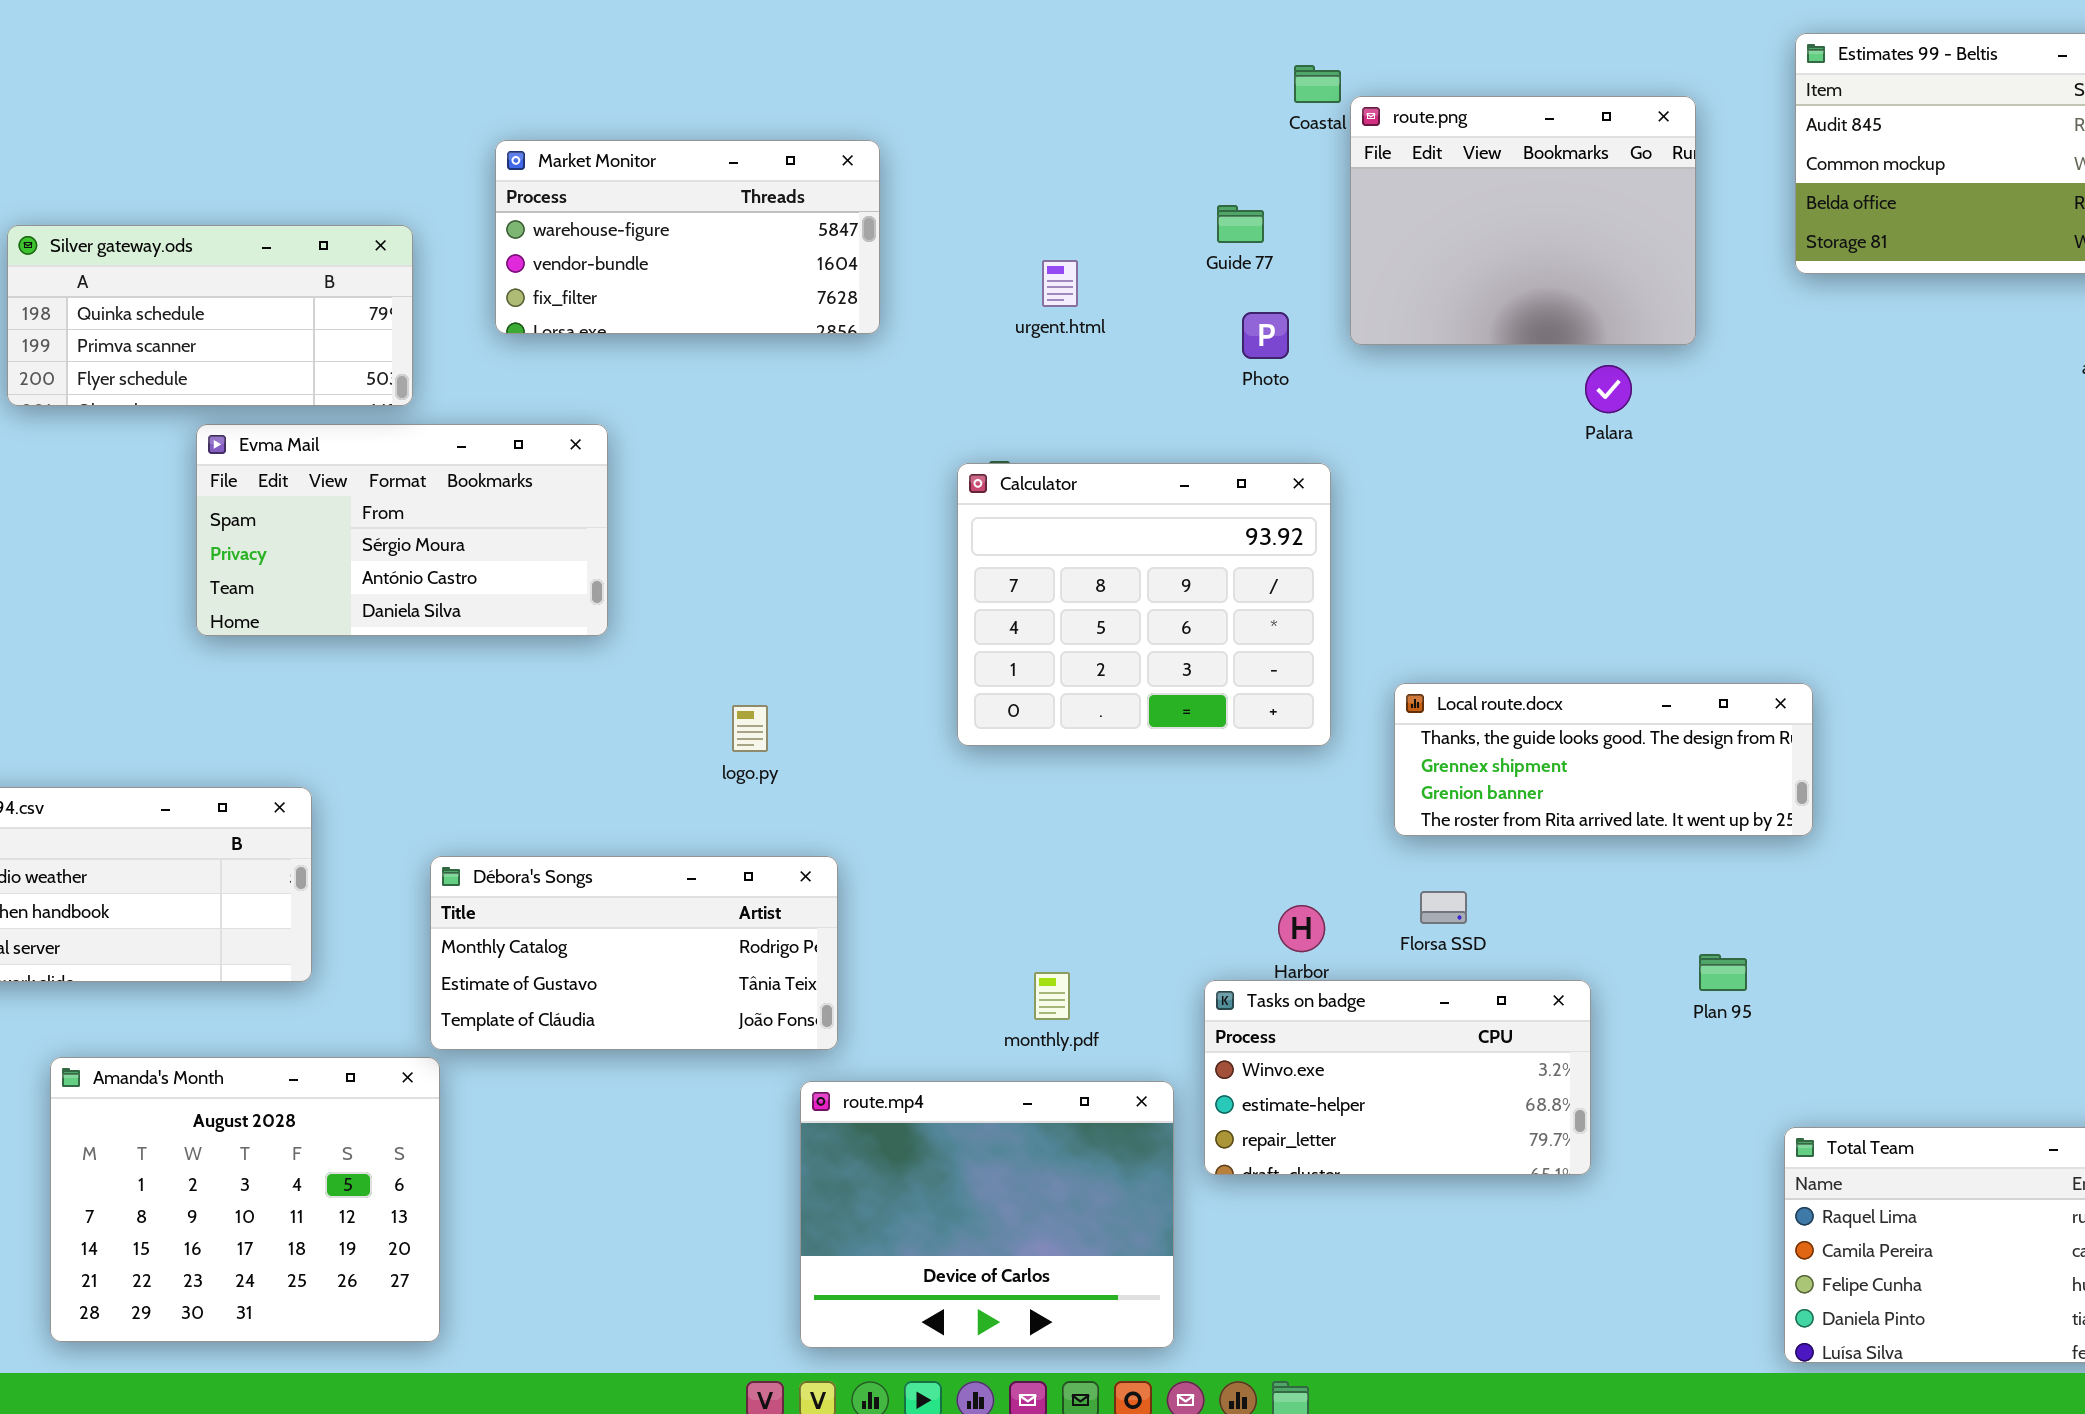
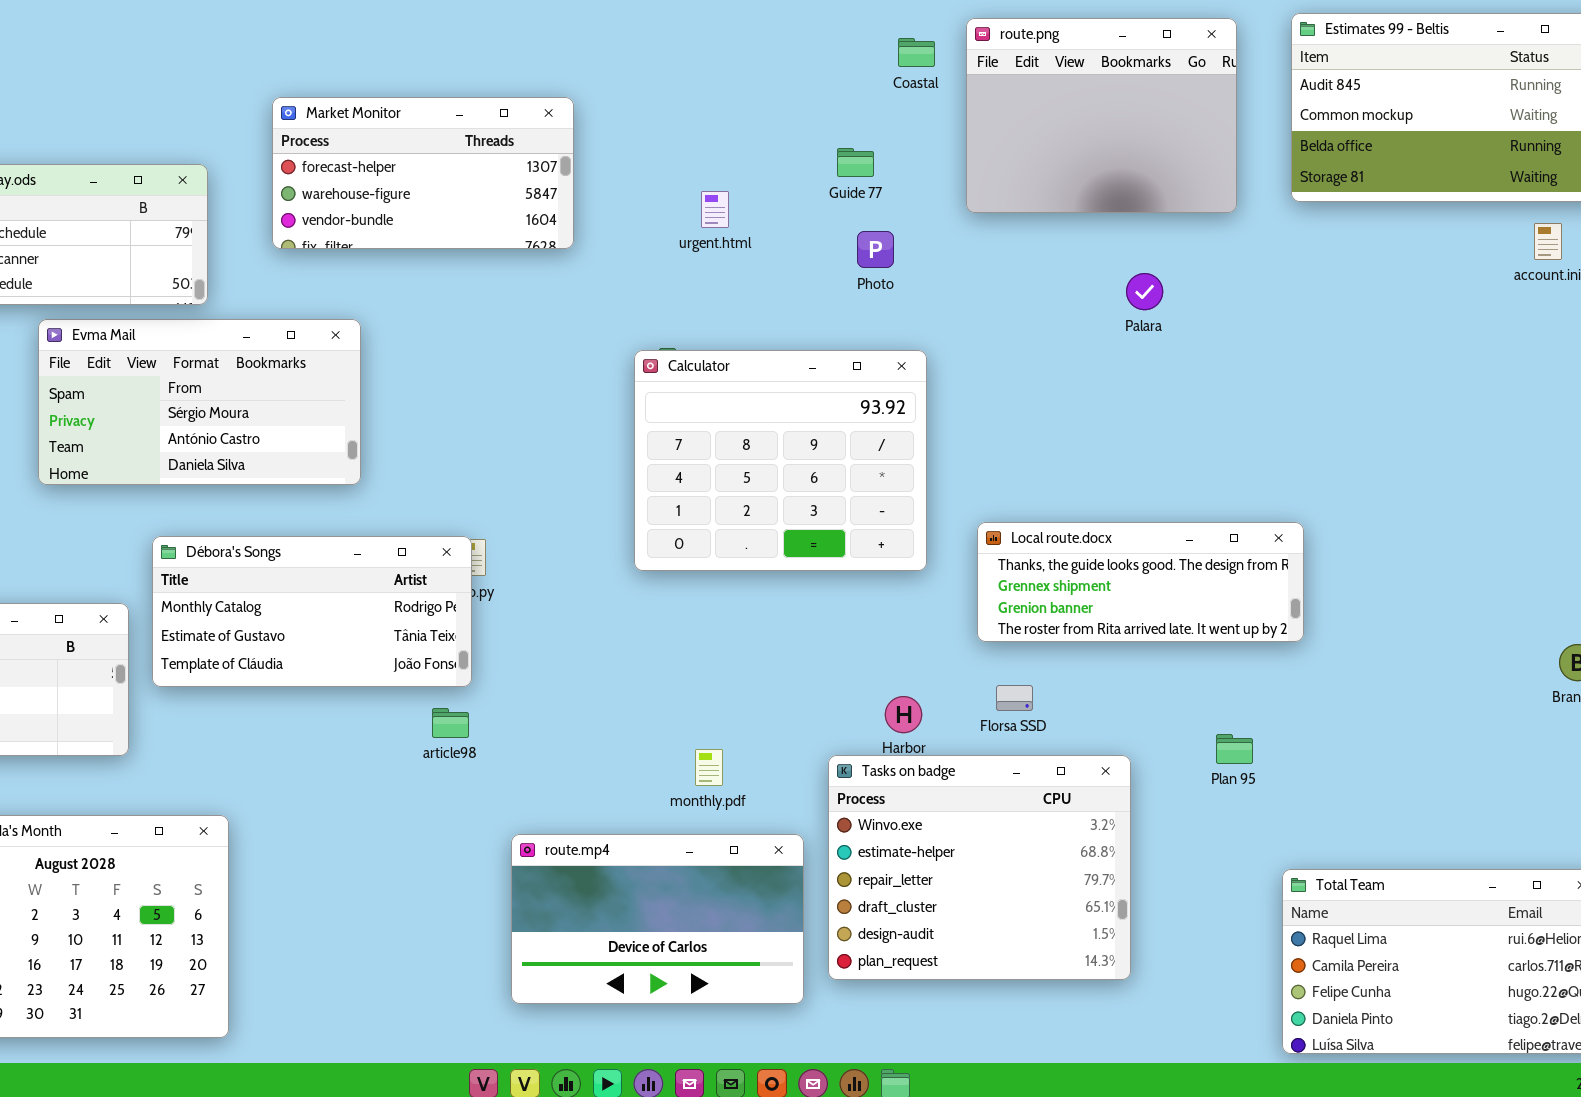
route.png: [1350,96,1696,345] -> [966,18,1237,213], moved
Market Monitor: [495,140,880,334] -> [272,97,574,249], scrolled up 1 row
Débora's Songs: [430,856,838,1050] -> [152,536,472,687], moved
Tasks on badge: [1204,980,1591,1175] -> [828,755,1131,980], resized
route.mp4: [800,1081,1174,1348] -> [511,834,804,1004], resized

